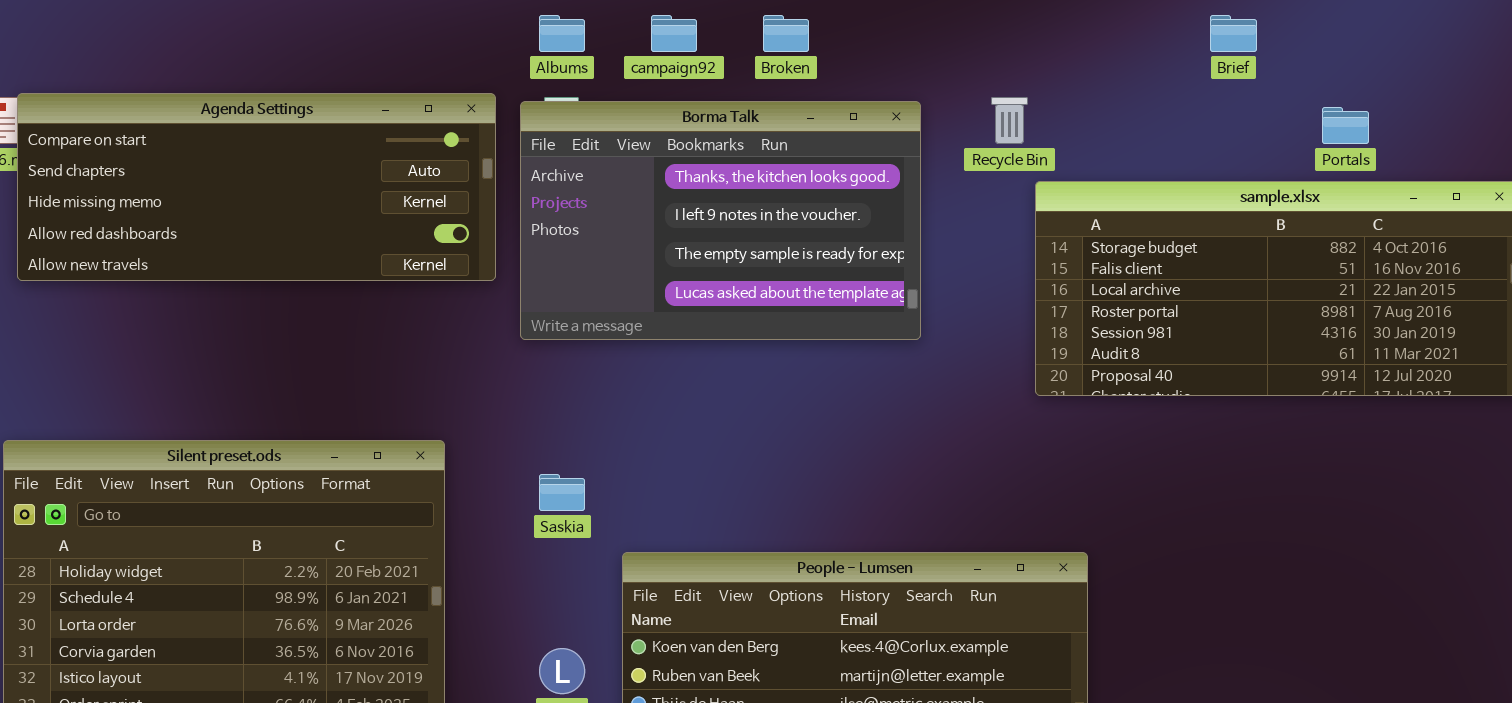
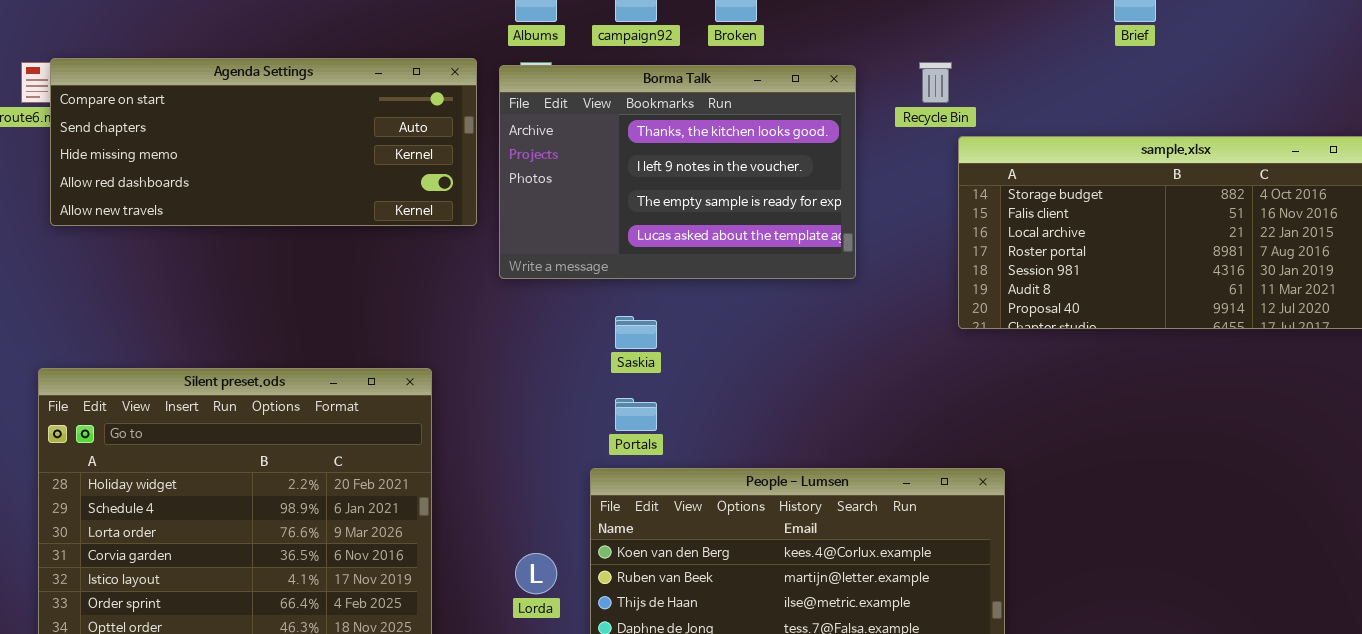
Portals: [1322,107,1369,144] -> [615,398,657,431], moved
Saskia: [539,474,585,511] -> [615,316,657,349], moved

